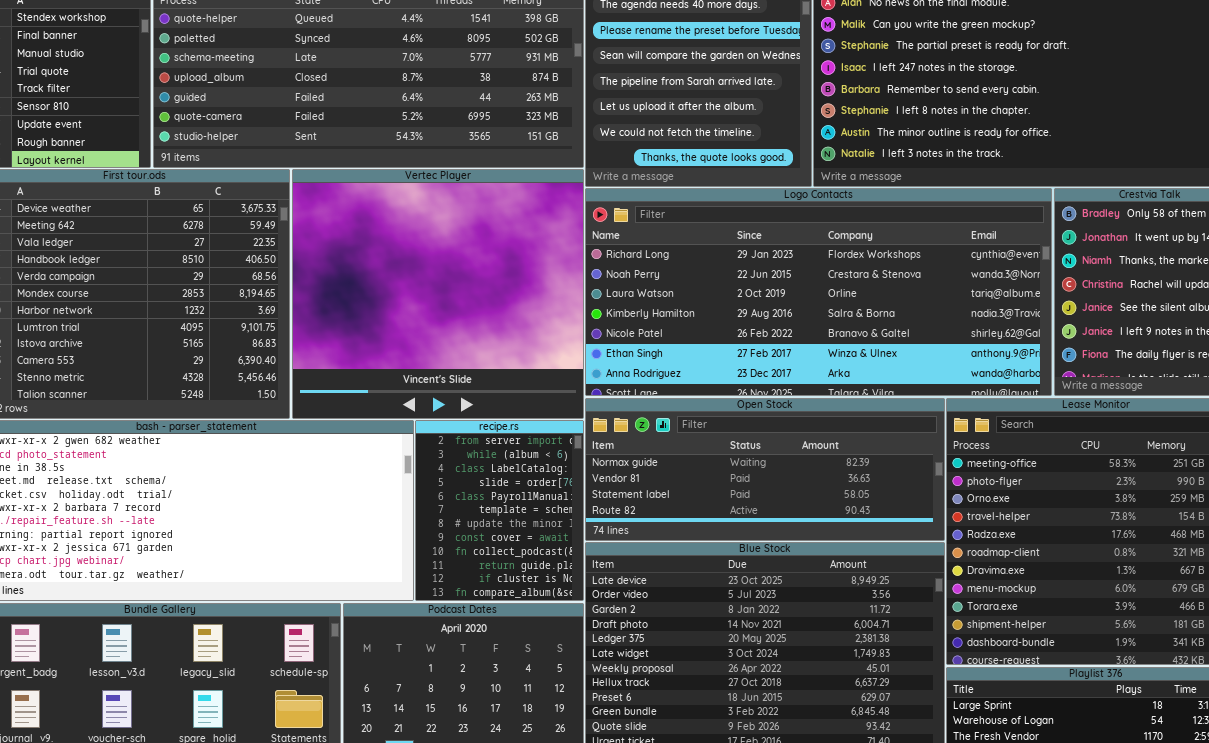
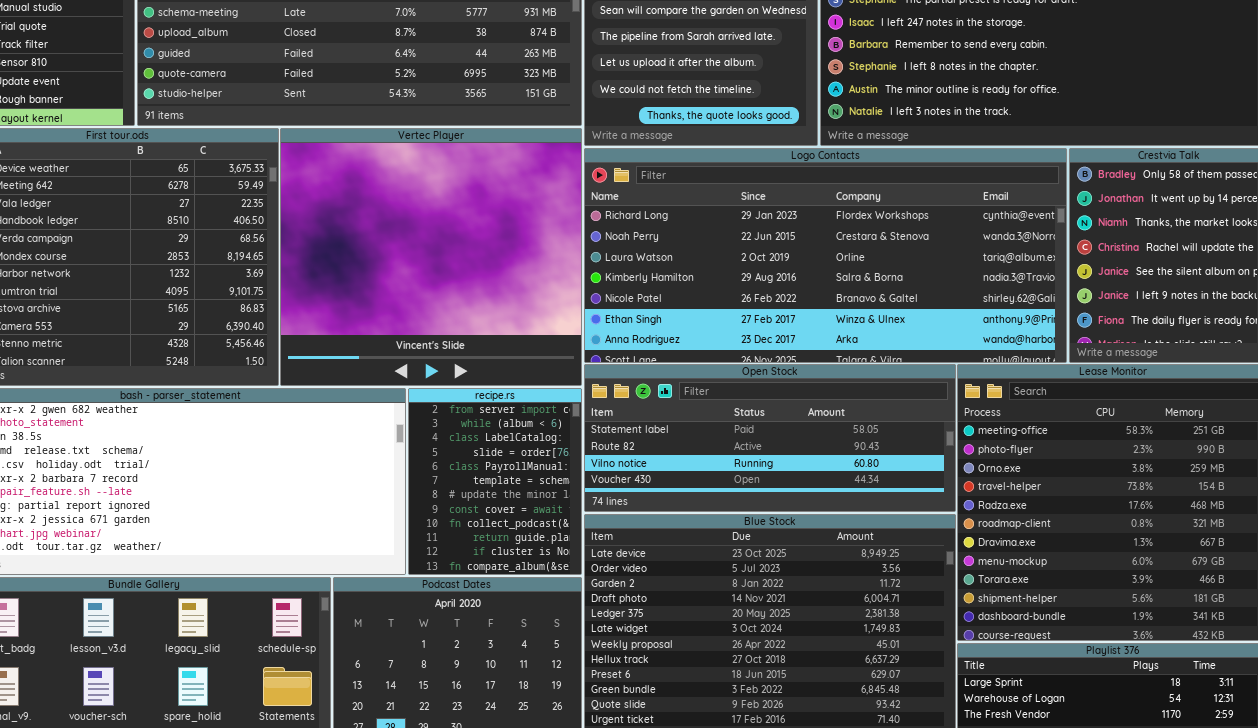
Open Stock: [585,398,945,541] -> [584,364,956,512], scrolled down 2 rows

